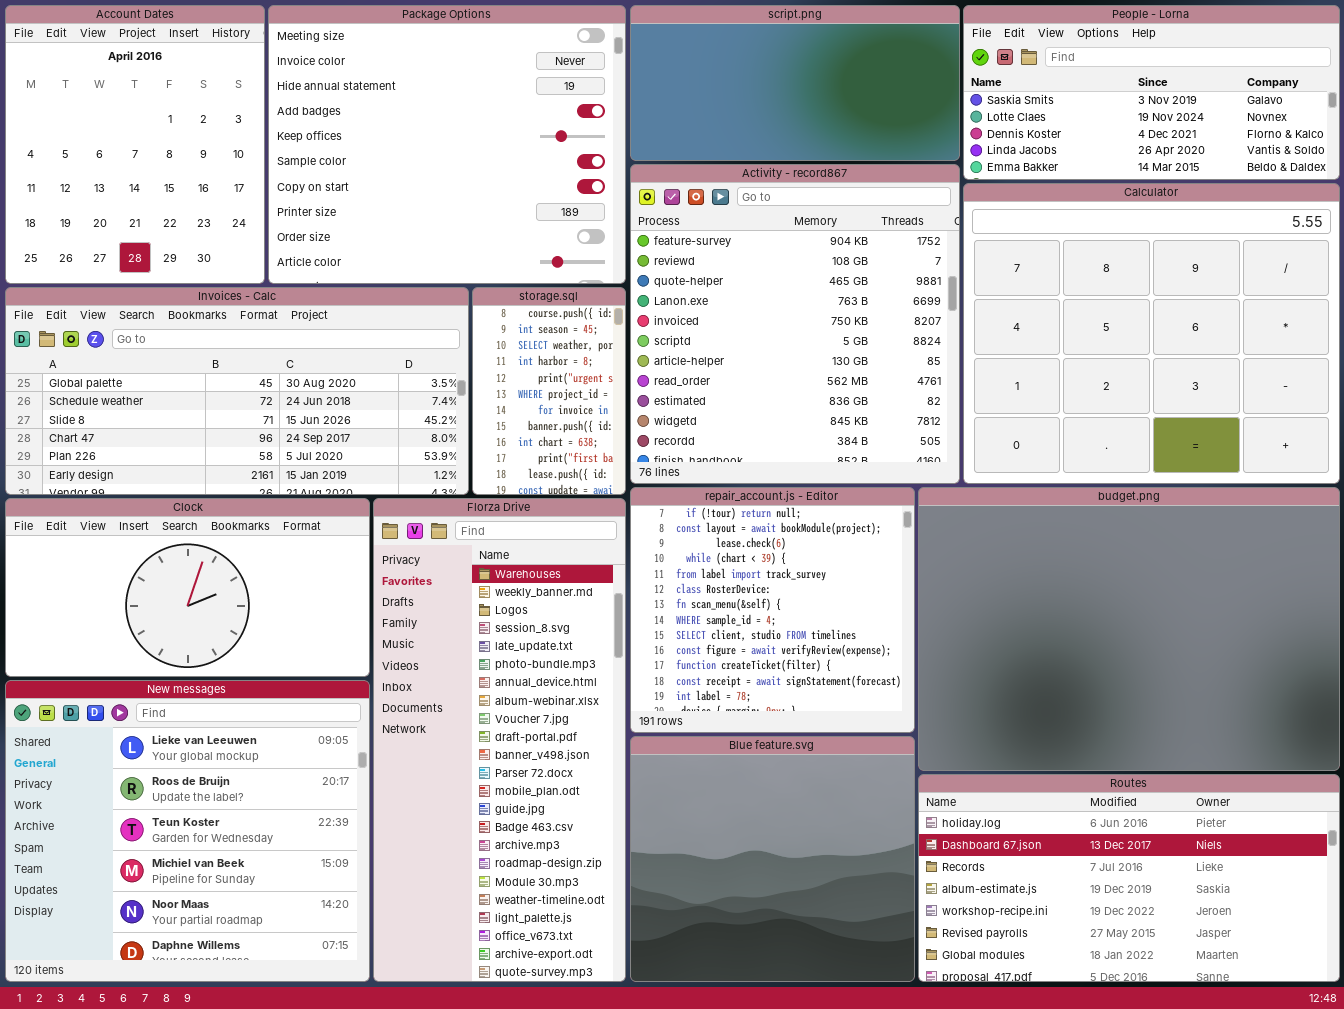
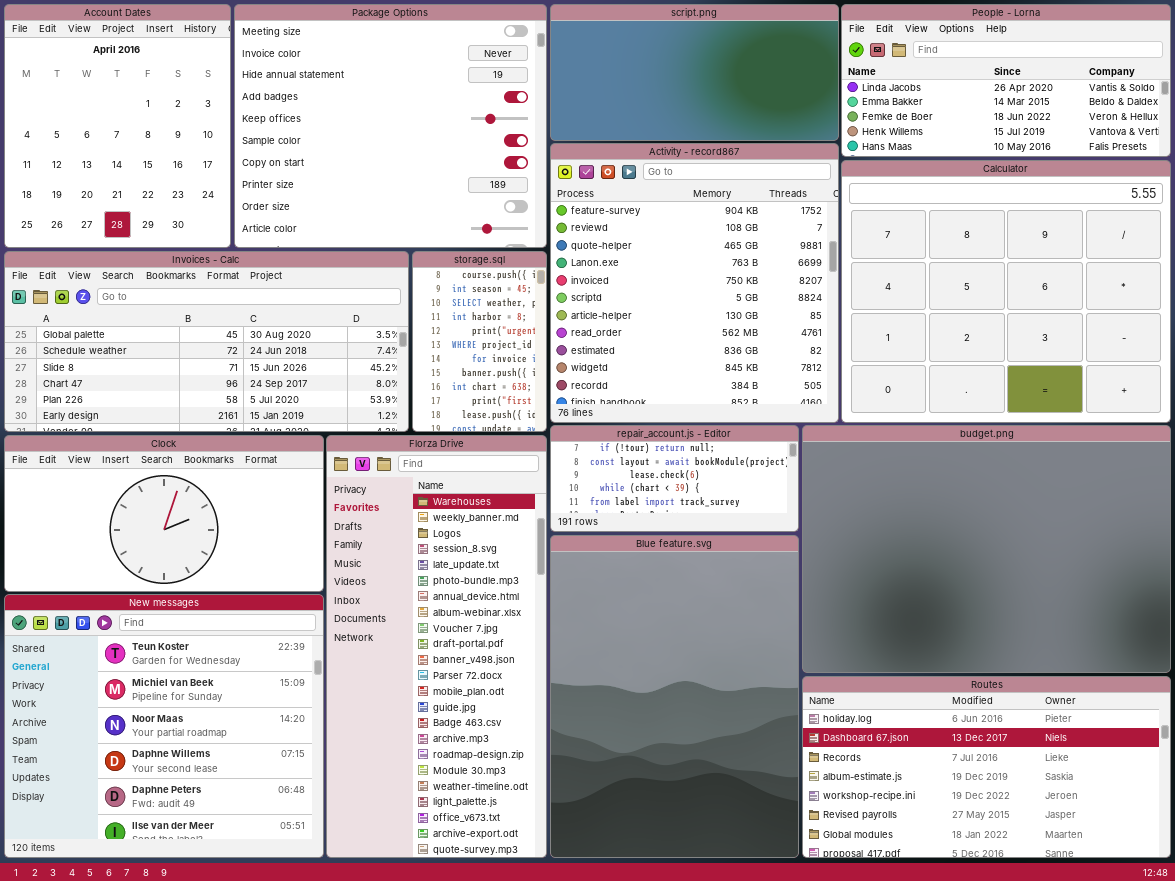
People - Lorna: [963,5,1340,180] -> [841,4,1171,157], scrolled down 3 rows
repair_account.js - Editor: [630,487,915,733] -> [550,425,799,532], resized
New messages: [5,680,370,982] -> [4,594,324,858], scrolled down 2 rows
Blue feature.svg: [630,736,915,982] -> [550,535,799,858], resized

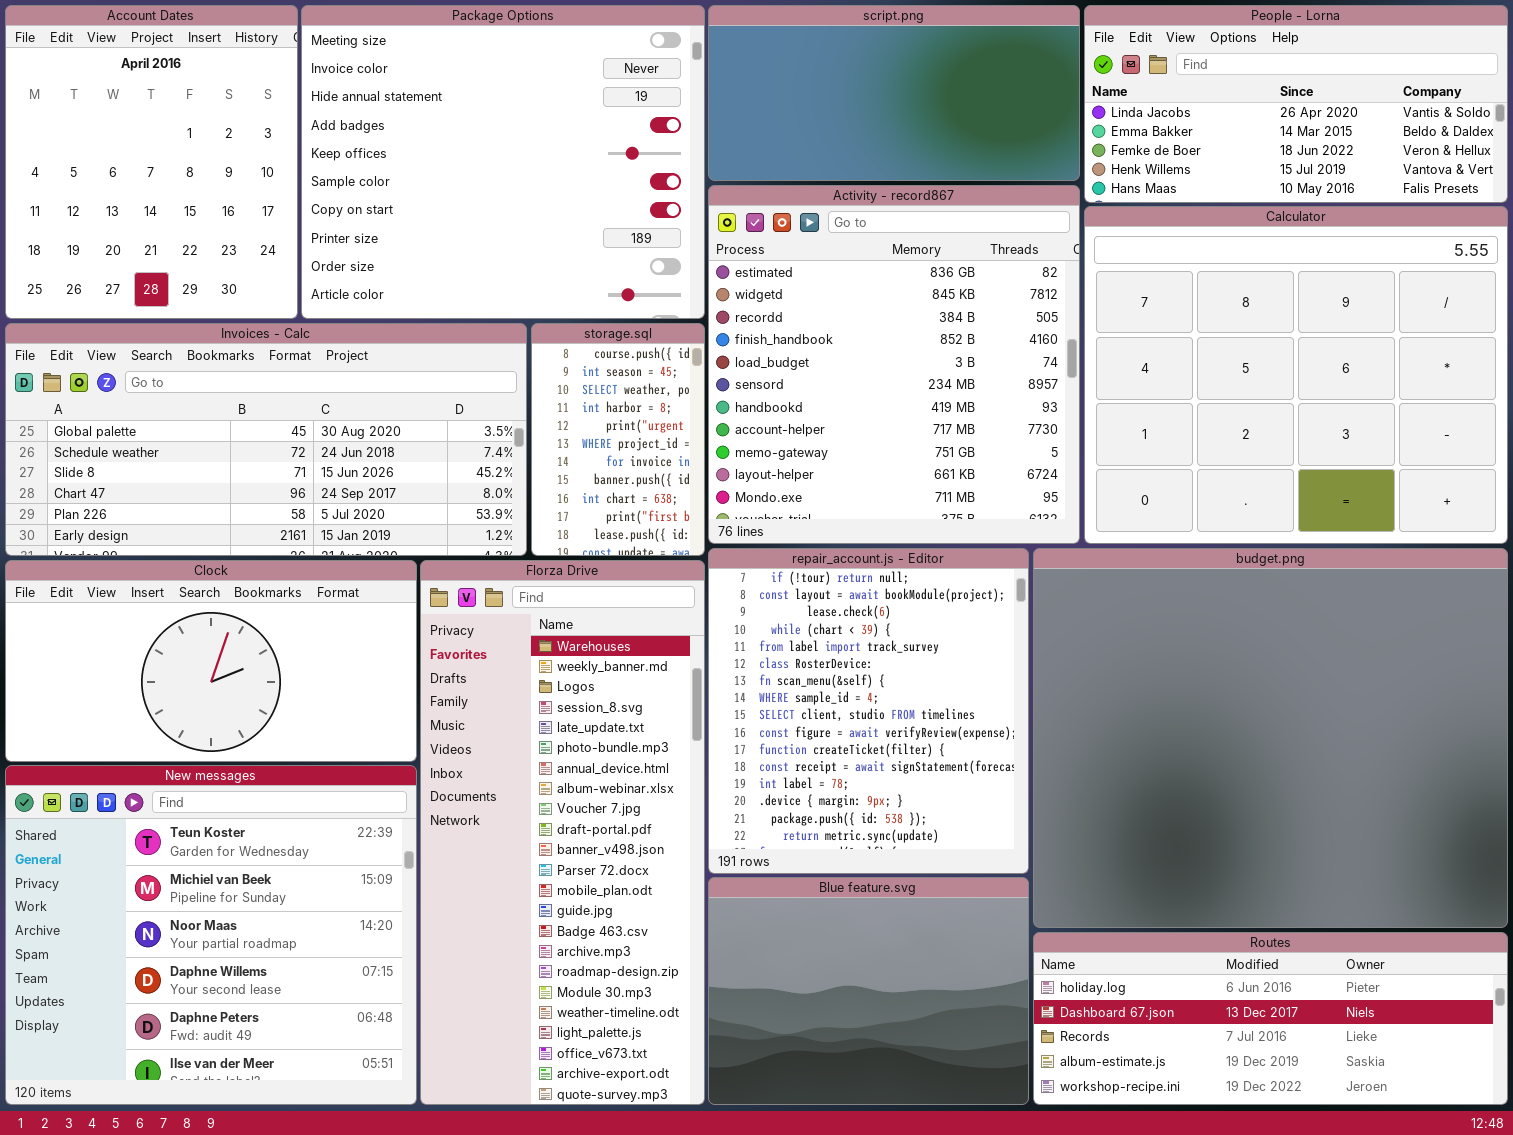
Activity - record867: [550,143,839,423] -> [708,185,1080,544], scrolled down 8 rows
repair_account.js - Editor: [550,425,799,532] -> [708,548,1029,874], resized
budget.png: [802,425,1171,673] -> [1033,548,1508,928], resized
Blue feature.svg: [550,535,799,858] -> [708,877,1029,1105], resized
Routes: [802,676,1171,858] -> [1033,932,1508,1105], resized

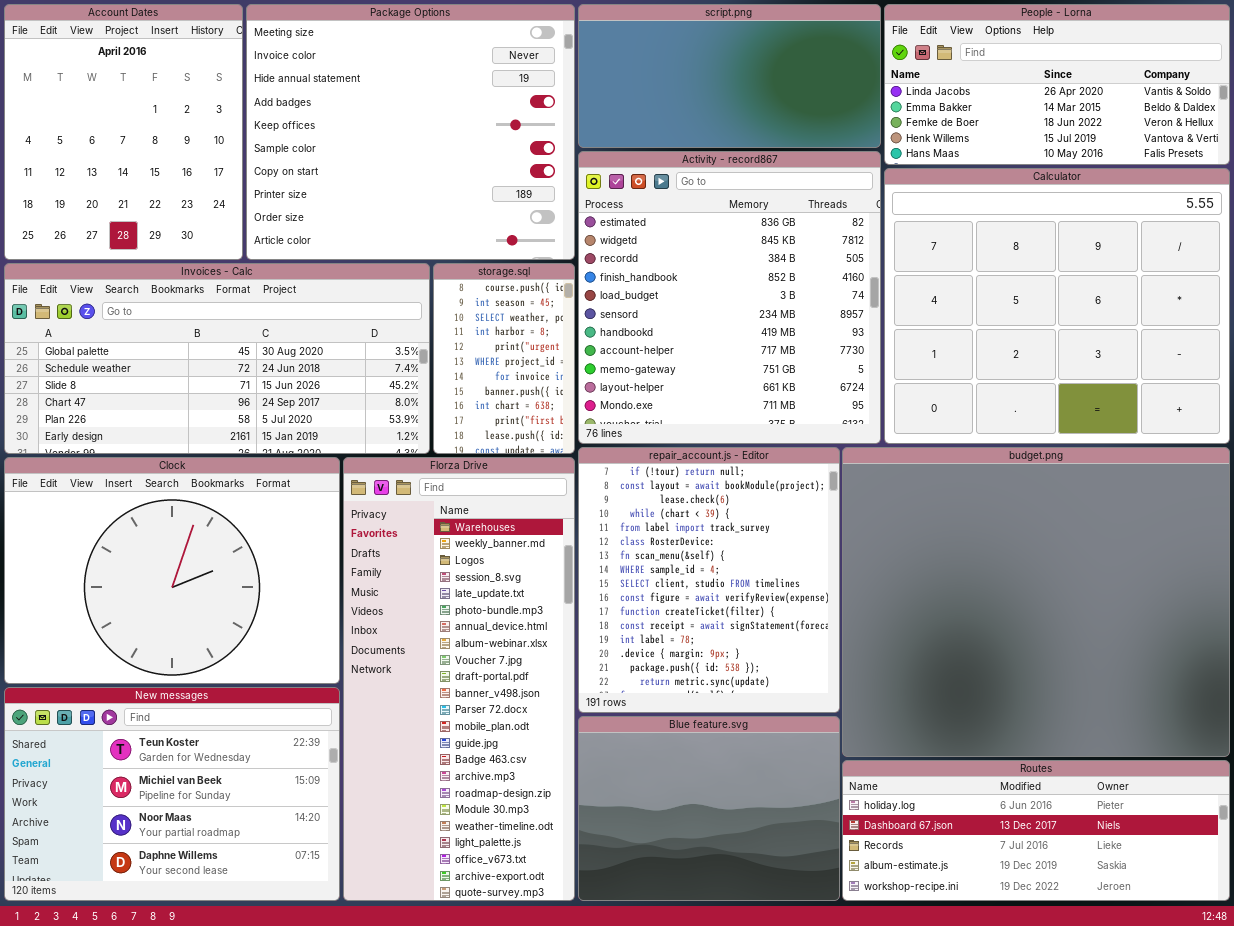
Clock: [5,560,417,762] -> [4,457,340,684], resized
New messages: [5,765,417,1105] -> [4,687,340,901], resized

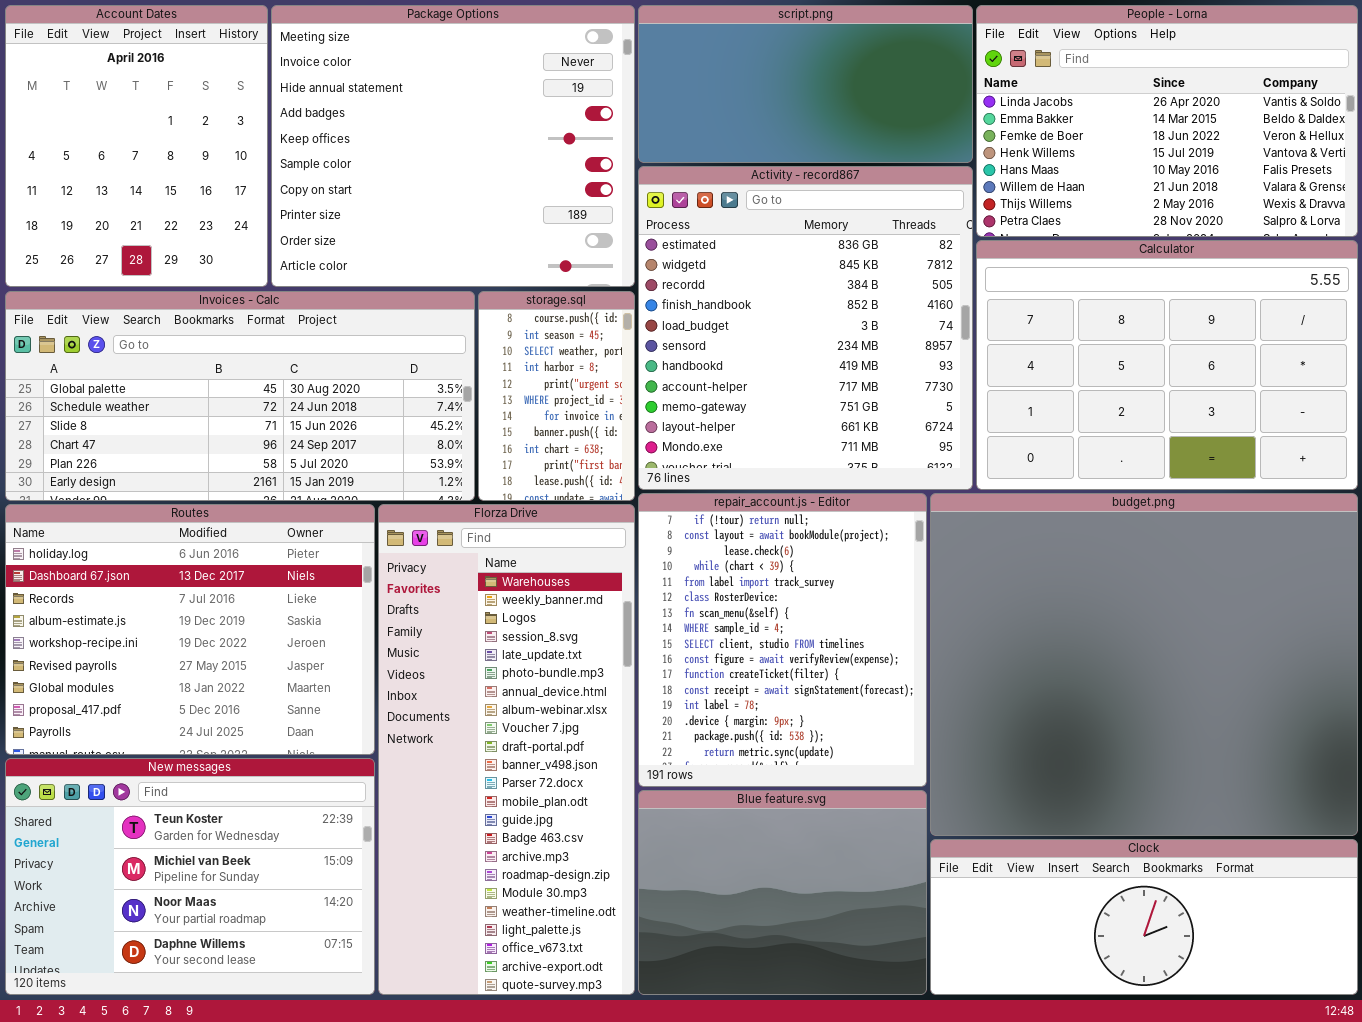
People - Lorna: [884,4,1230,165] -> [976,5,1358,237], resized
Calculator: [884,168,1230,444] -> [976,240,1358,490], resized
Clock: [4,457,340,684] -> [930,839,1358,995], moved, resized
Routes: [842,760,1230,901] -> [5,504,375,755], moved, resized

